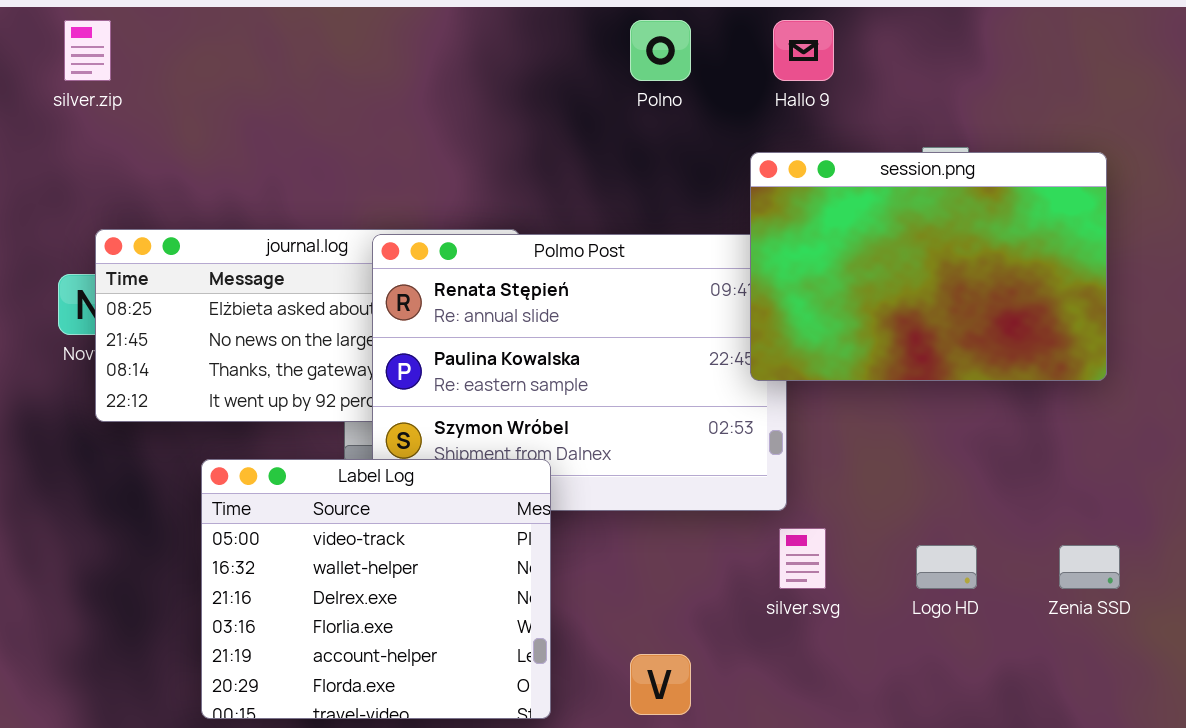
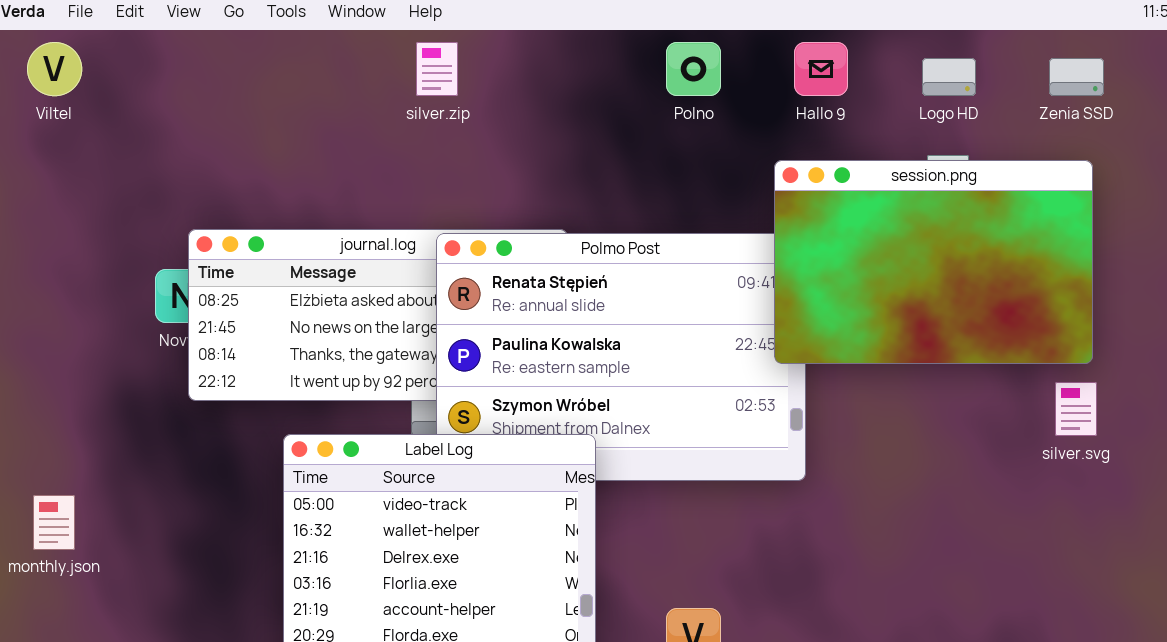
silver.zip: [64,20,111,81] -> [416,42,458,96], moved
silver.svg: [779,528,826,589] -> [1055,382,1097,436], moved
Logo HD: [916,545,977,589] -> [922,58,976,96], moved
Zenia SSD: [1059,545,1120,589] -> [1049,58,1104,96], moved

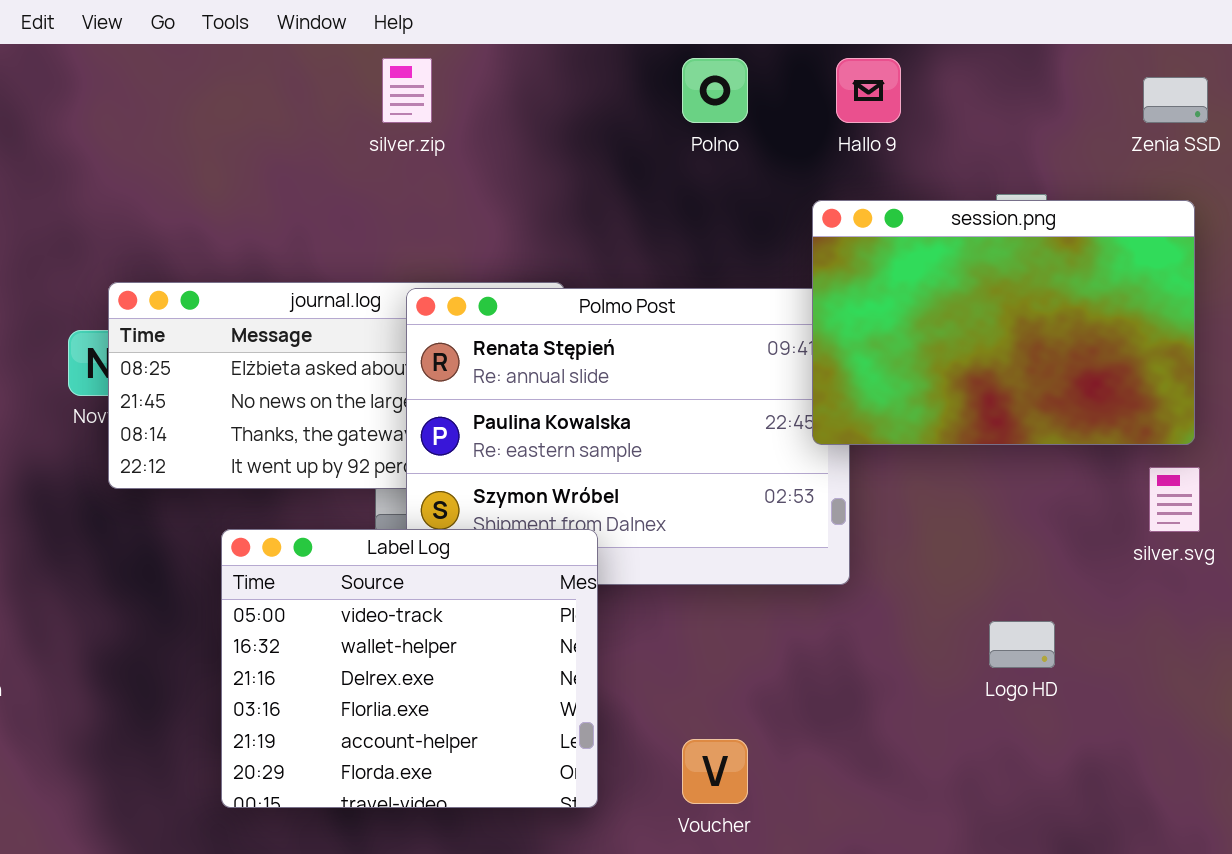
Logo HD: [922,58,976,96] -> [989,621,1055,668], moved

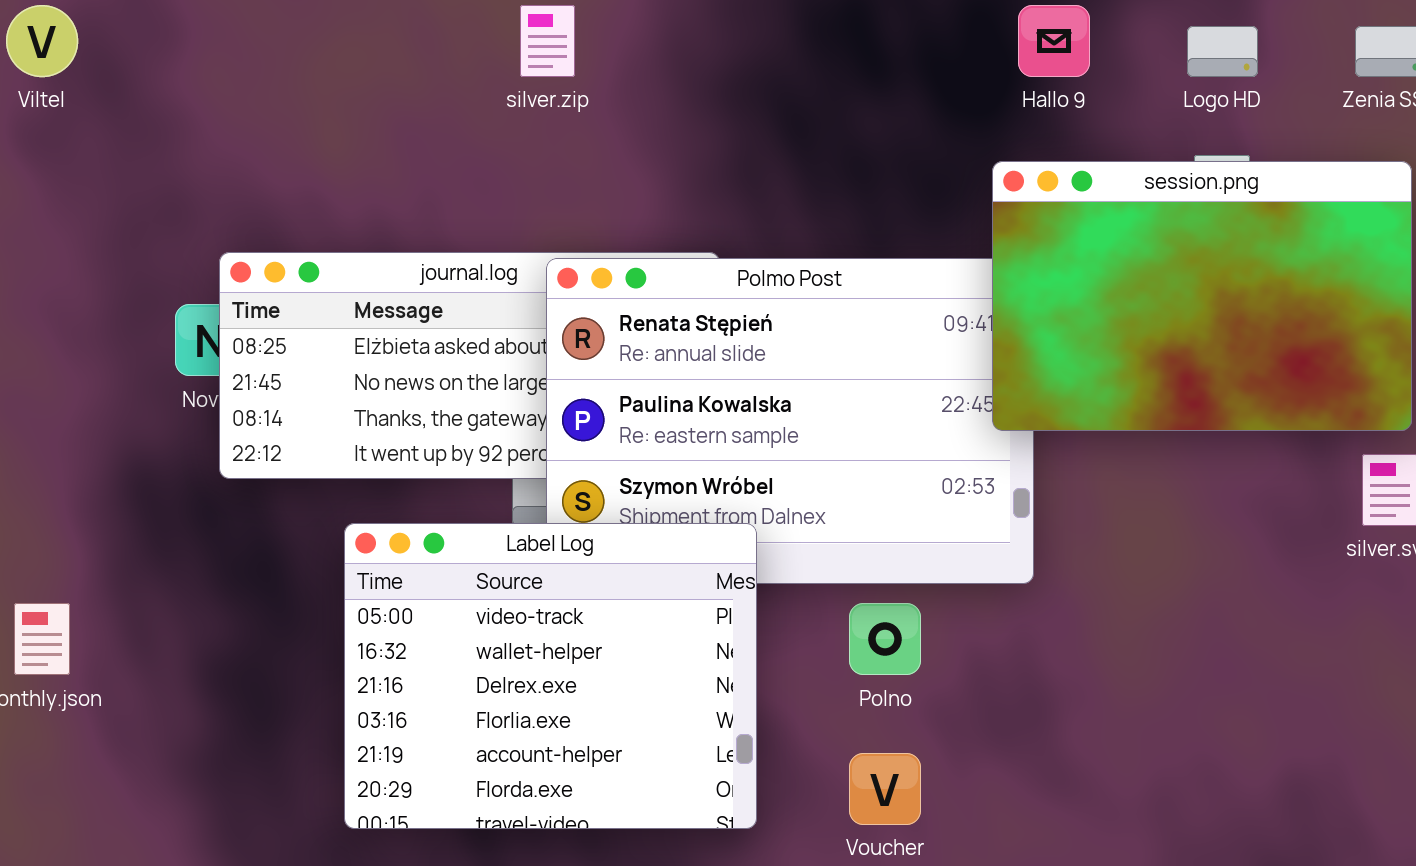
Polno: [682,58,748,123] -> [849,603,921,675], moved
Logo HD: [989,621,1055,668] -> [1187,26,1258,77], moved

